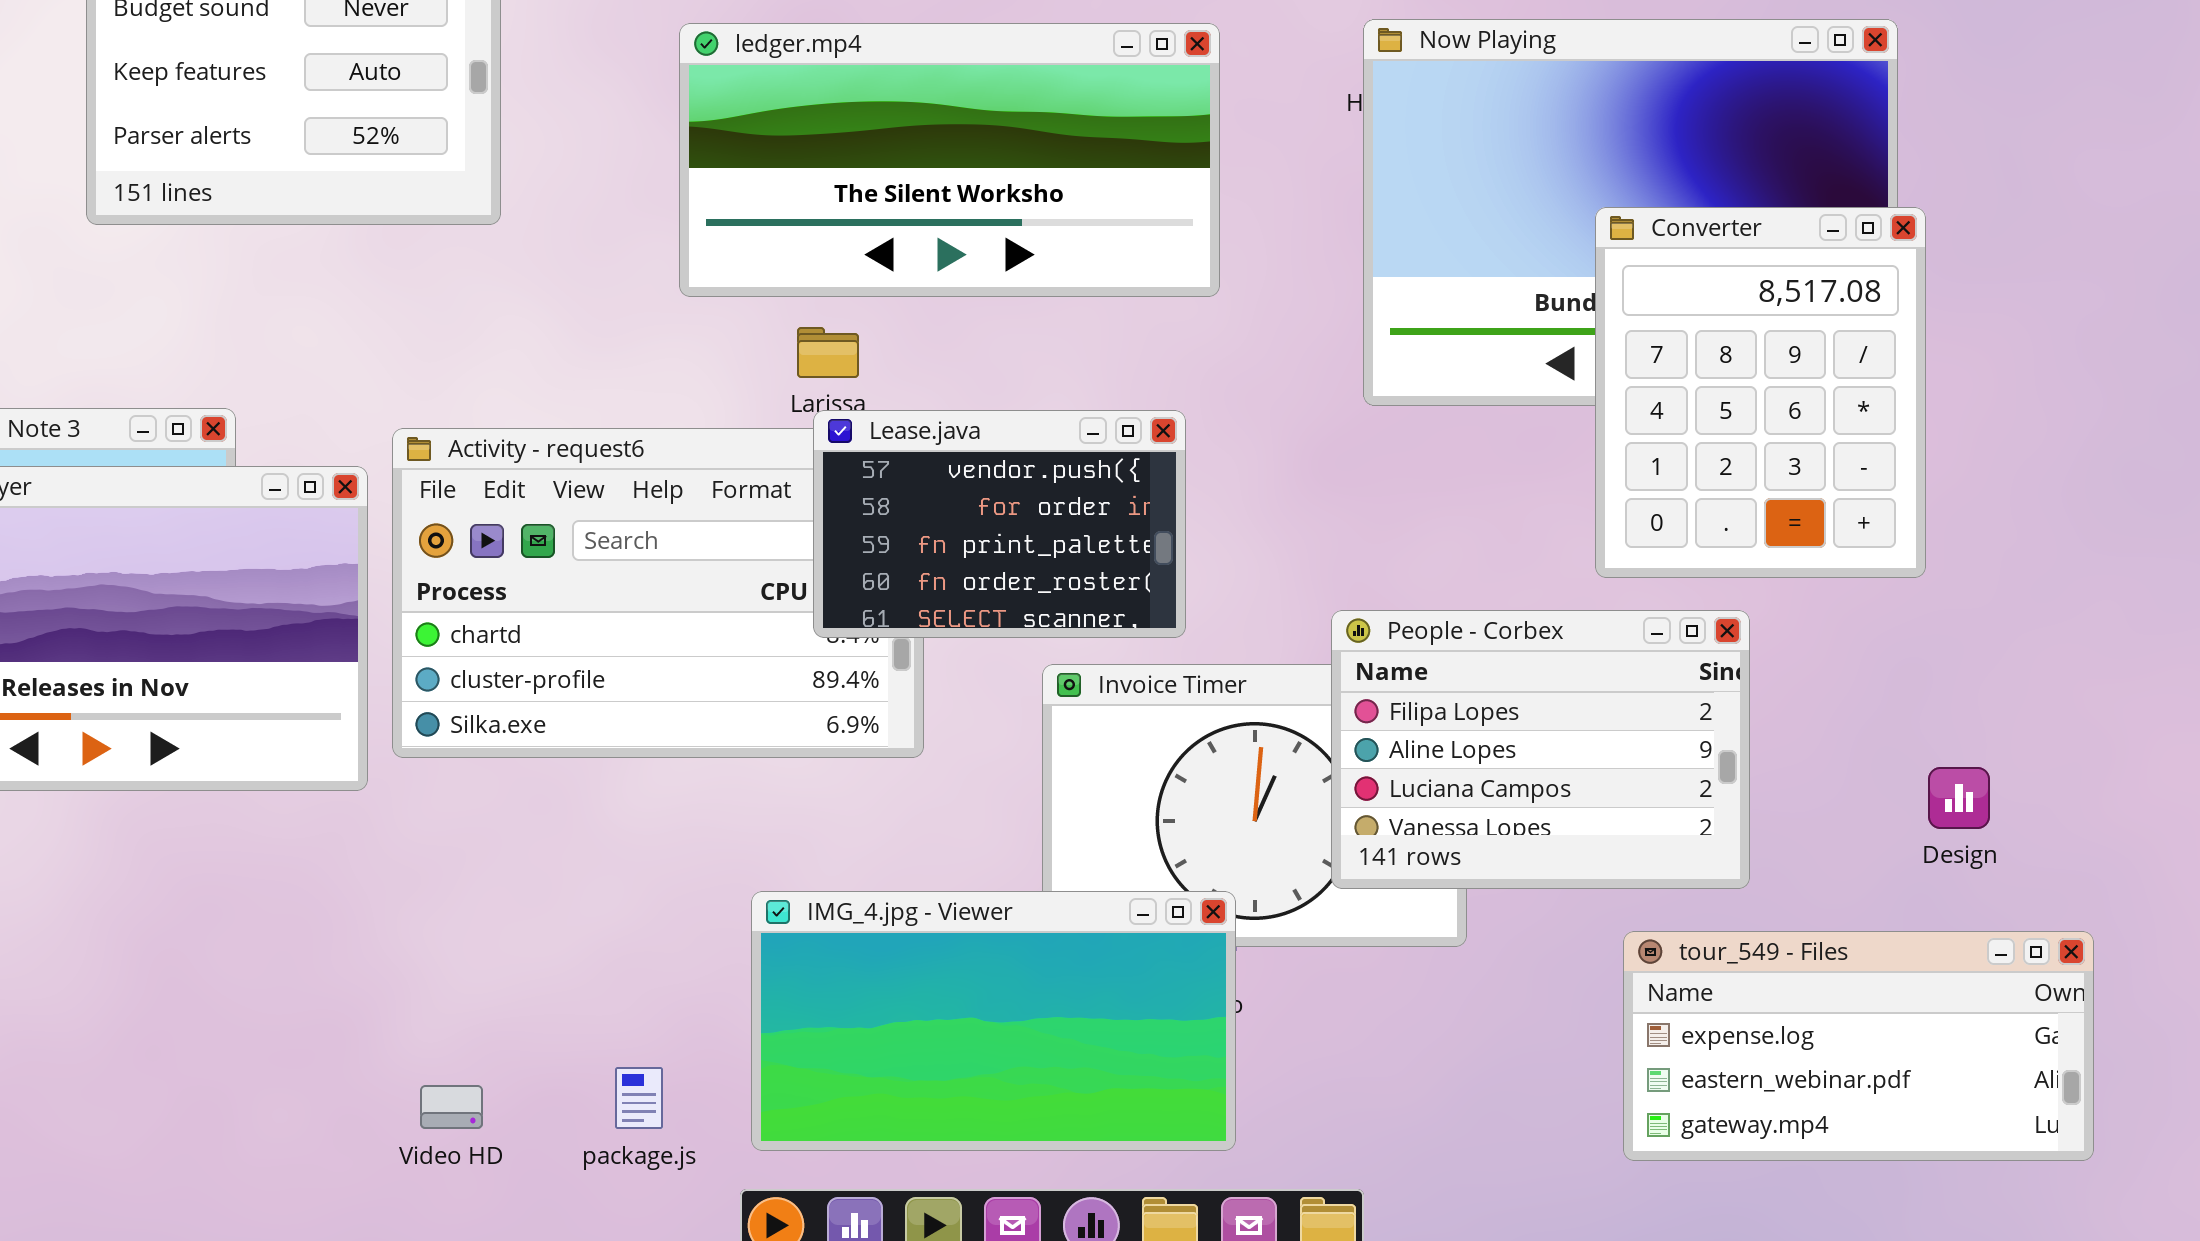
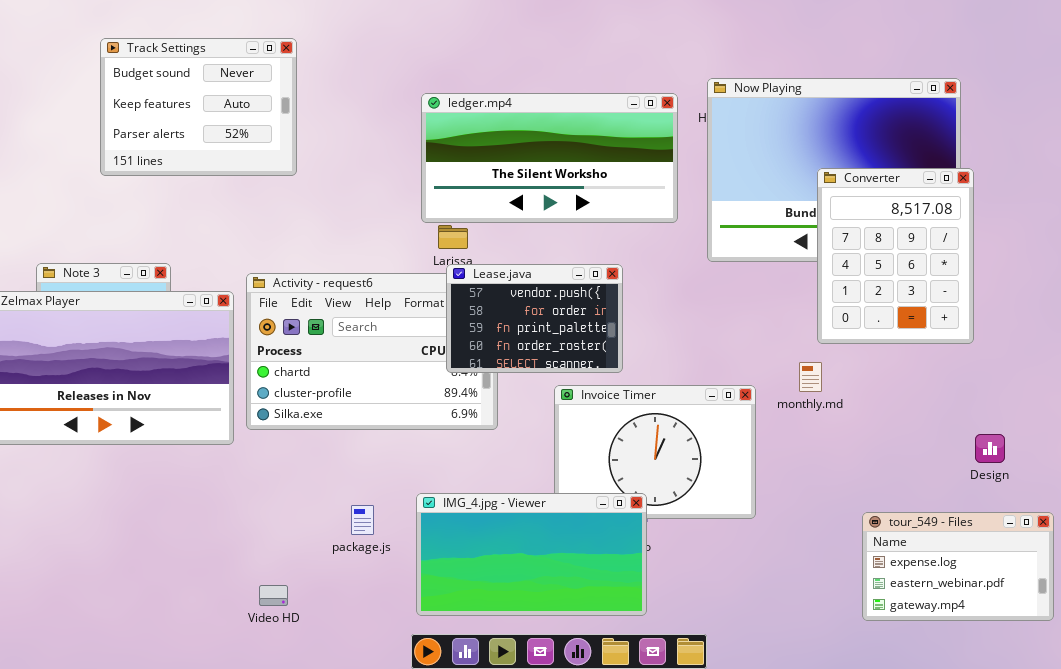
ledger.mp4: [679,23,1220,297] -> [421,93,678,223], moved
People - Corbex: [1331,610,1750,889] -> none, closed
tour_549 - Files: [1623,931,2094,1161] -> [862,512,1054,621], resized
package.js: [615,1067,663,1129] -> [351,505,374,535], moved

